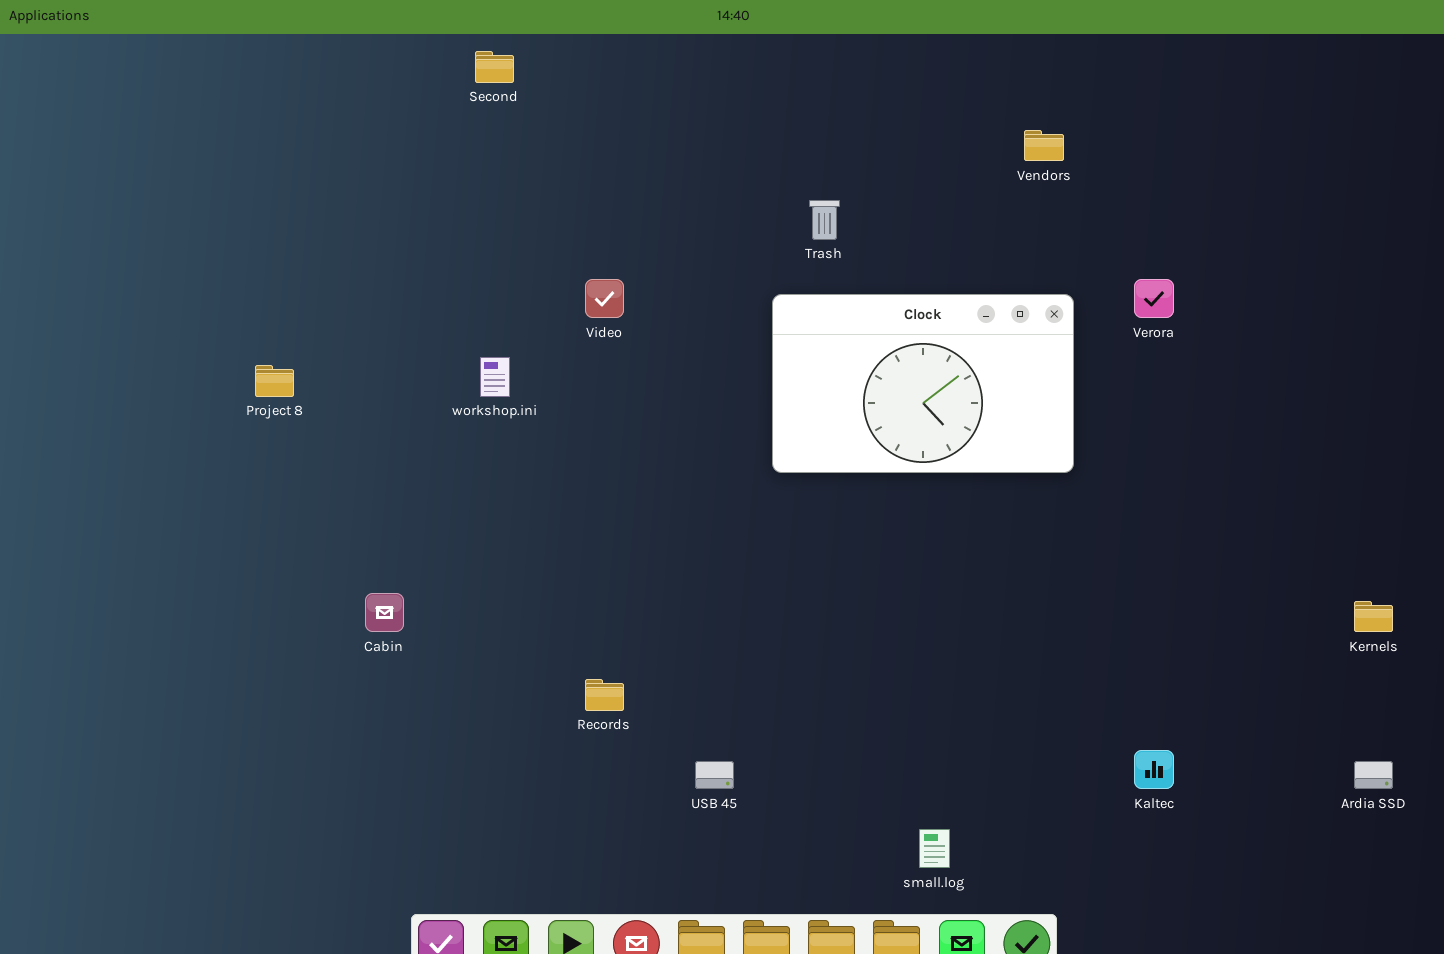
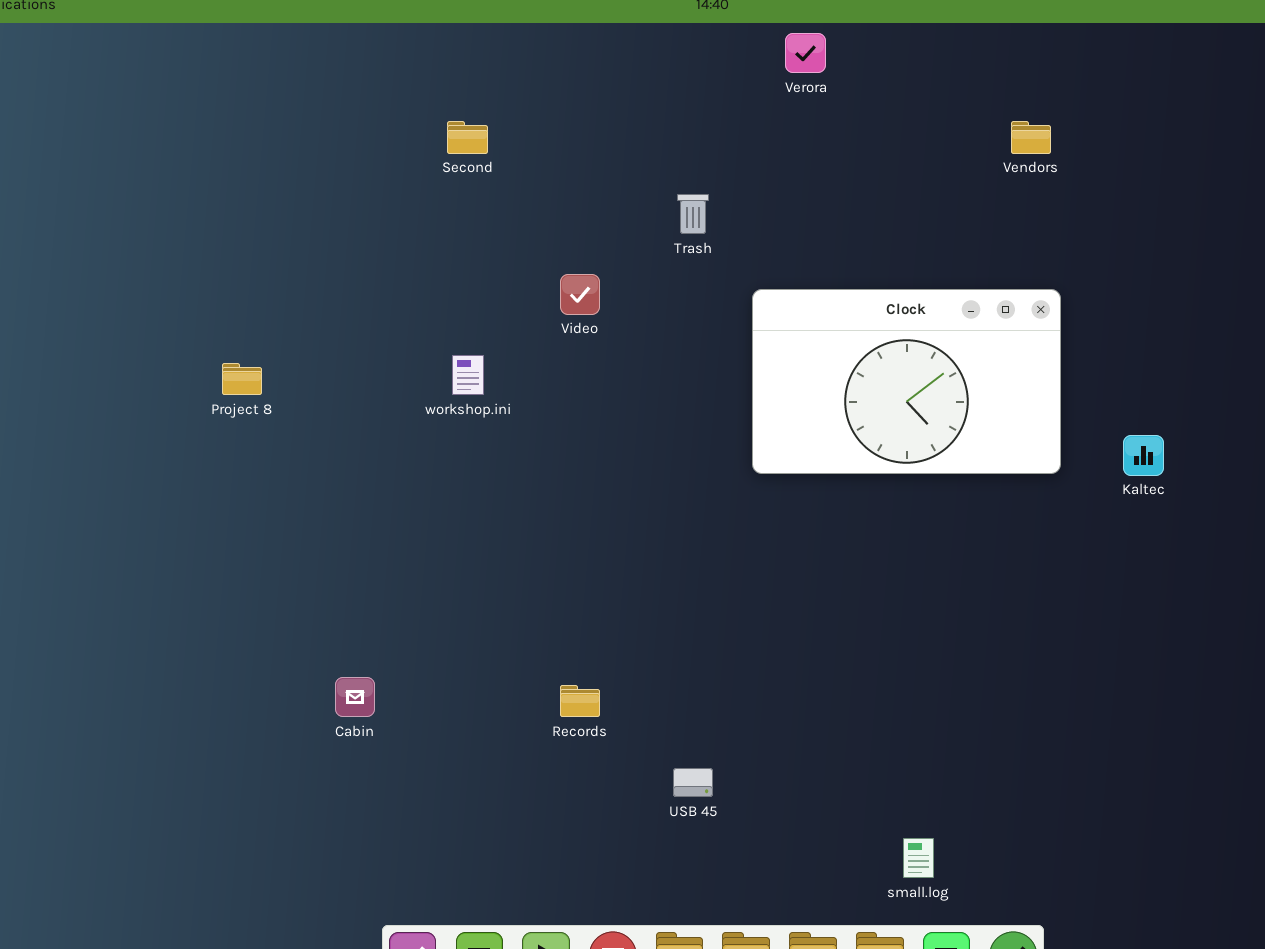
Second: [475,51,514,83] -> [447,121,488,154], moved
Trash: [809,200,840,240] -> [677,194,709,234], moved
Verora: [1134,279,1174,318] -> [785,33,826,73], moved
Cabin: [365,593,404,632] -> [335,677,375,717], moved
Kaltec: [1134,750,1174,789] -> [1123,435,1164,476], moved

